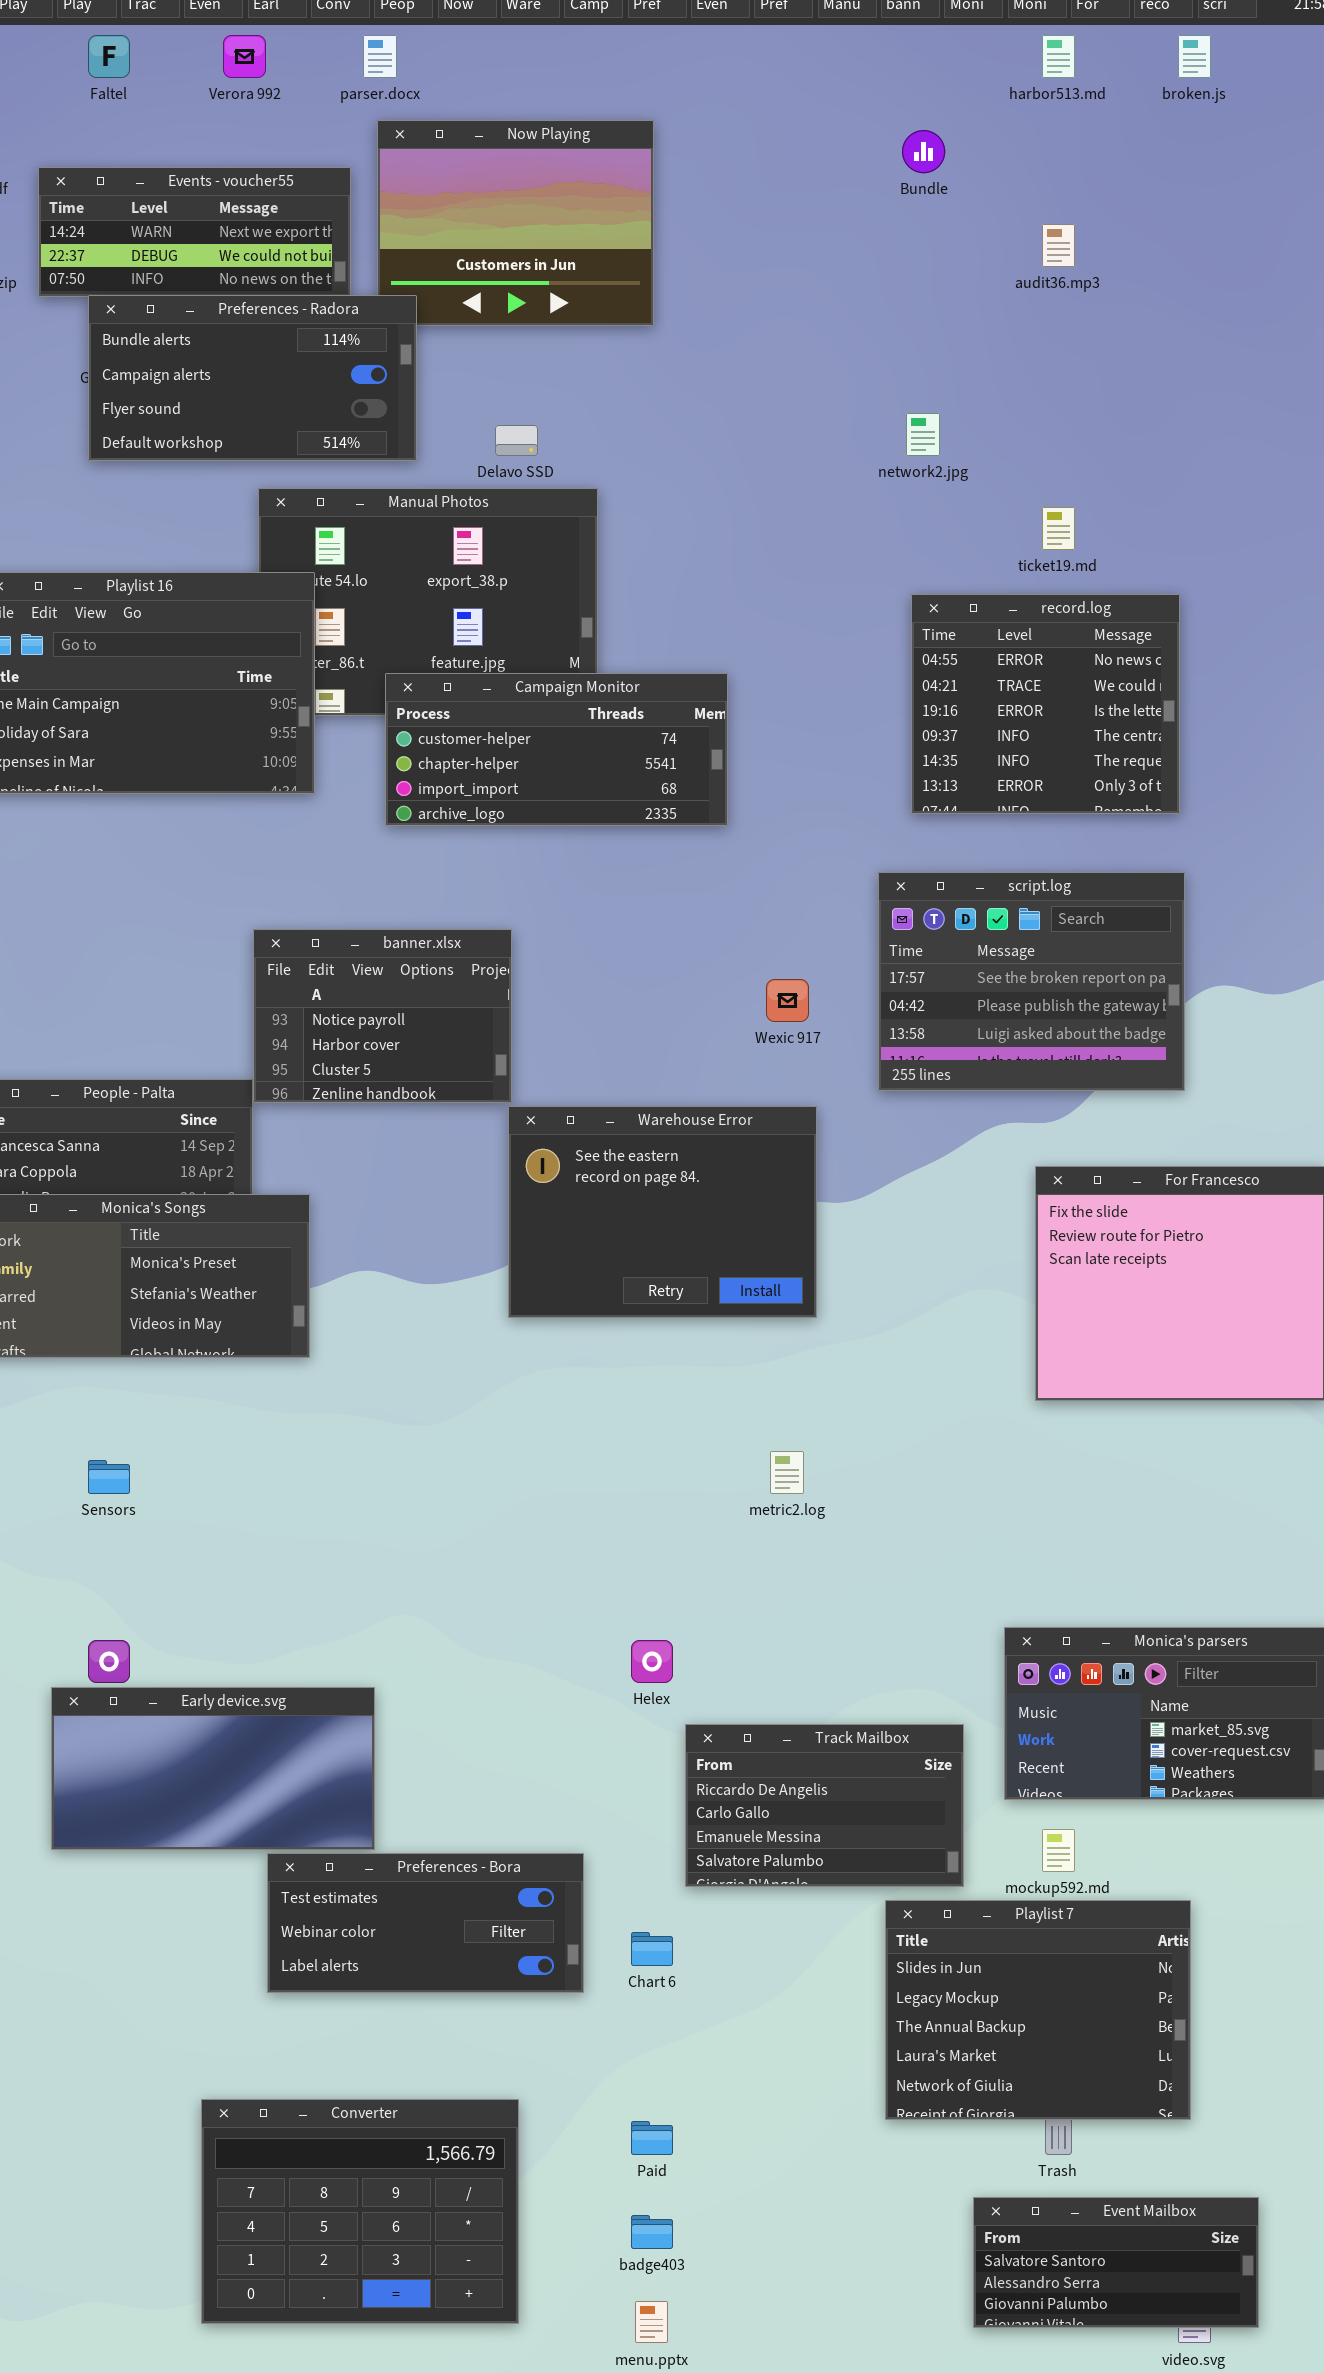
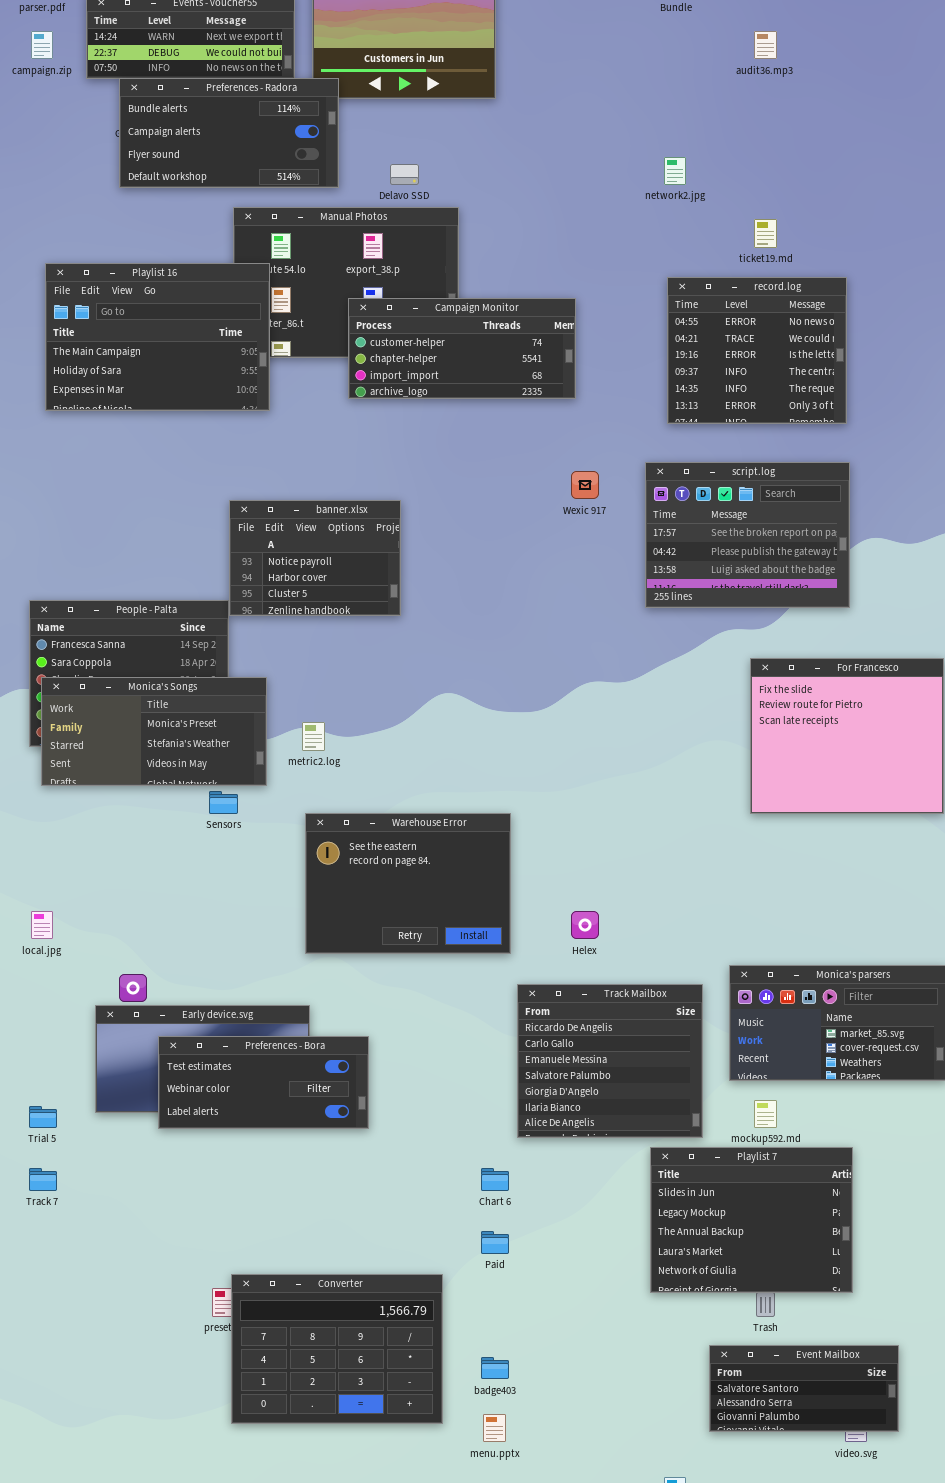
Campaign Monitor: [385,673,728,826] -> [348,298,576,399], moved
Wexic 917: [766,979,809,1022] -> [571,471,599,499], moved
Warehouse Error: [508,1106,817,1318] -> [305,813,511,954], moved
metric2.log: [770,1451,804,1494] -> [302,722,325,751], moved
Sensors: [88,1460,130,1494] -> [209,791,238,814], moved
Helex: [631,1640,673,1683] -> [571,911,599,939], moved
Track Mailbox: [685,1724,964,1887] -> [517,984,703,1138], resized
Preferences - Bora: [267,1853,584,1993] -> [158,1036,369,1129], moved
Converter: [201,2099,519,2324] -> [231,1274,443,1424], moved
Paid: [631,2121,673,2155] -> [481,1231,509,1254], moved

